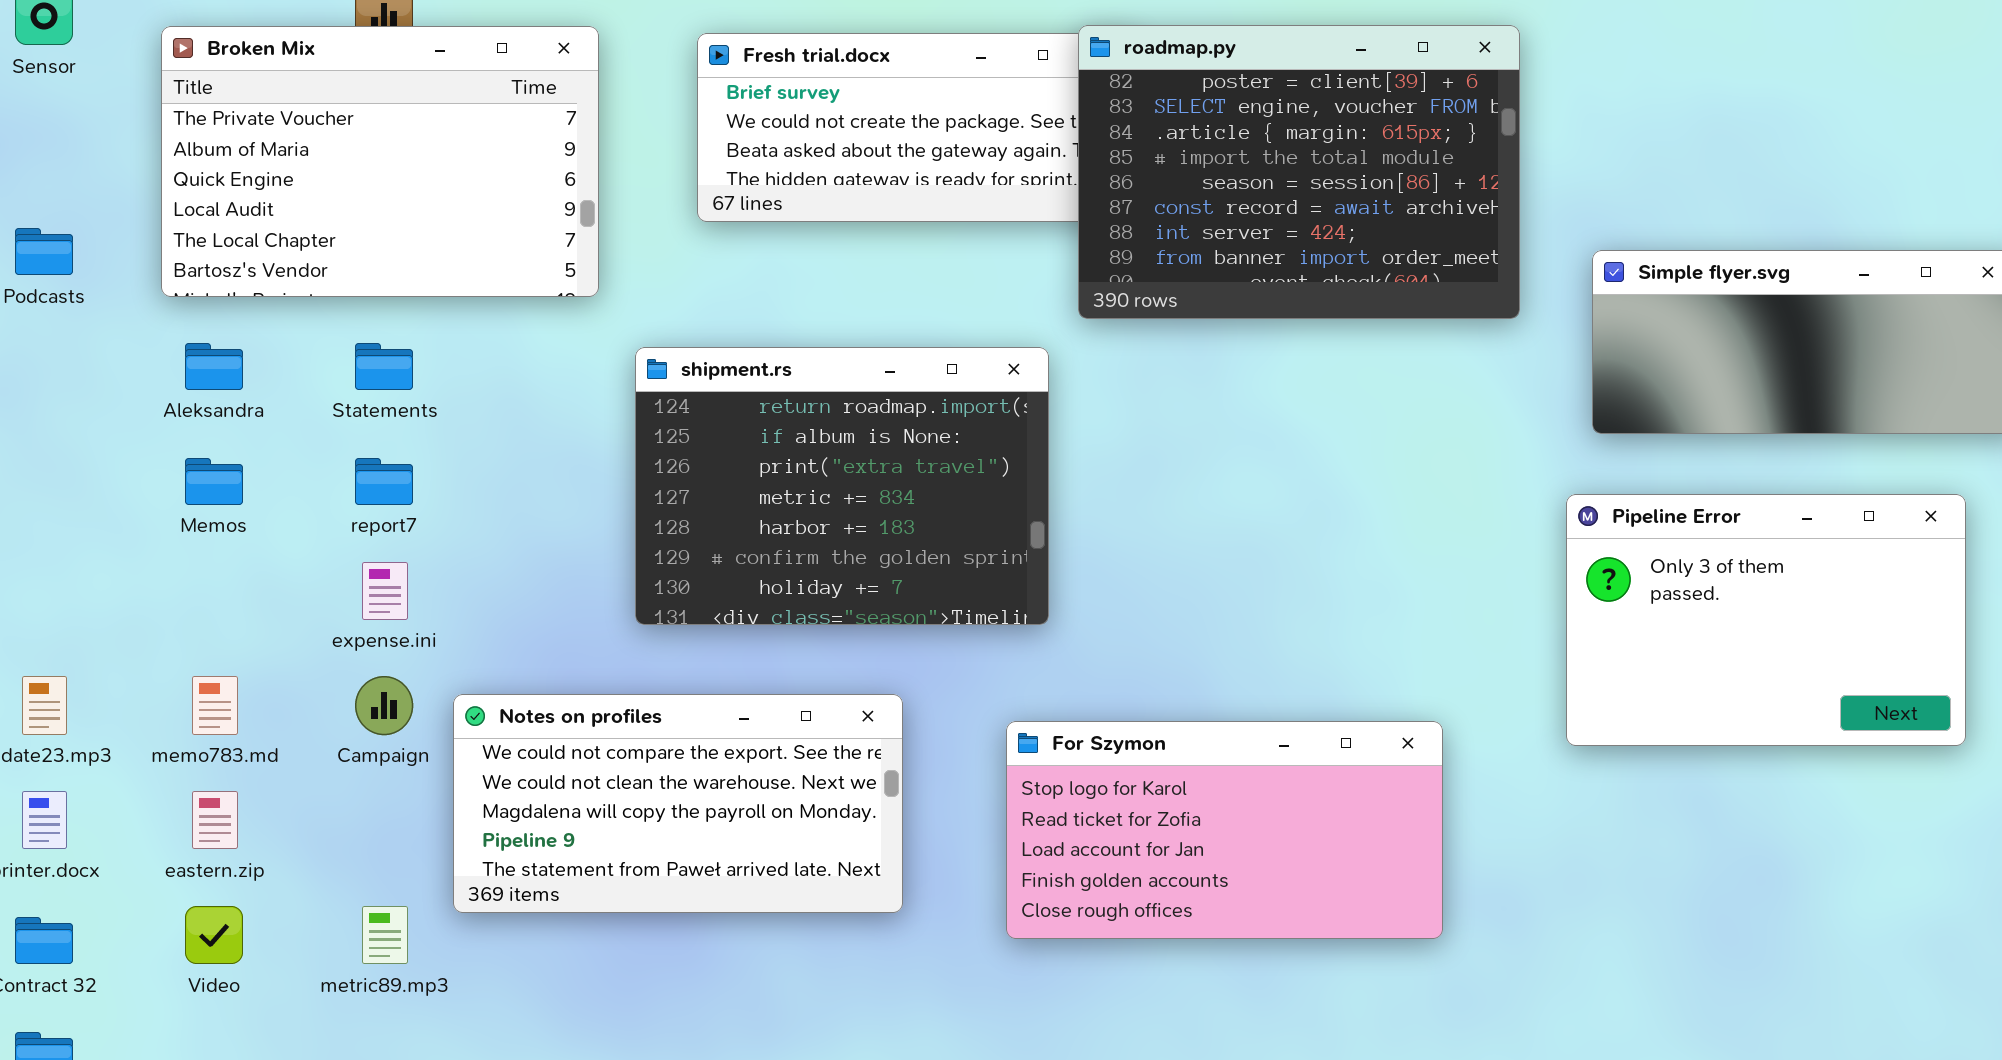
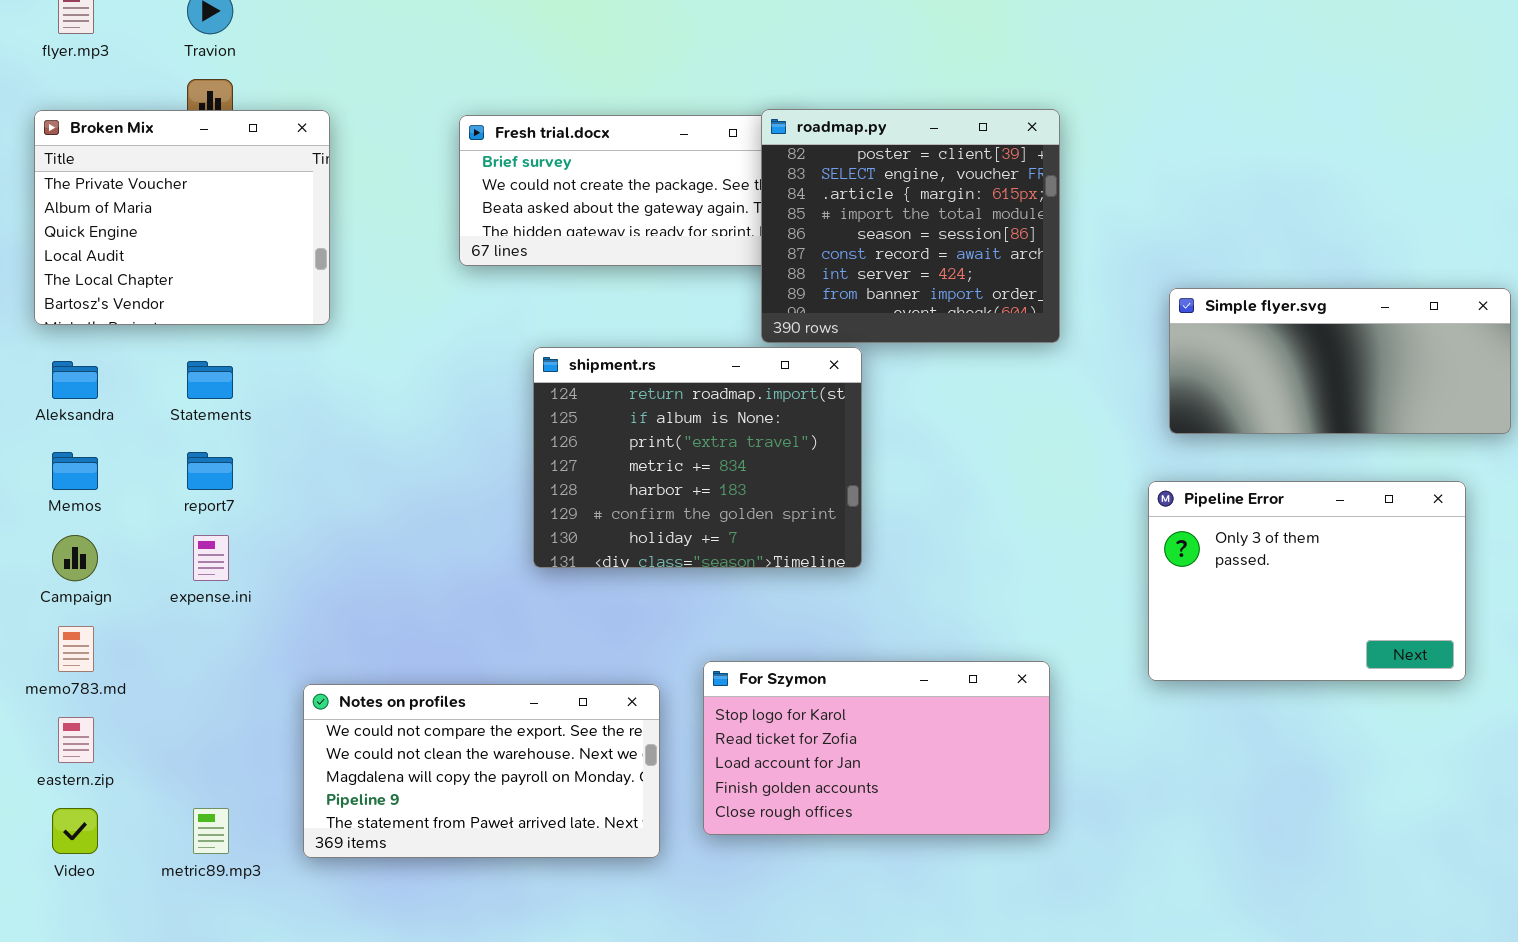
roadmap.py: [1078,25,1520,319] -> [761,109,1060,343], resized
Broken Mix: [161,26,599,297] -> [34,110,330,325], resized
shipment.rs: [635,347,1049,625] -> [533,347,862,568], moved
Campaign: [355,676,413,735] -> [52,535,98,581], moved
Notes on profiles: [453,694,903,913] -> [303,684,660,858], moved

